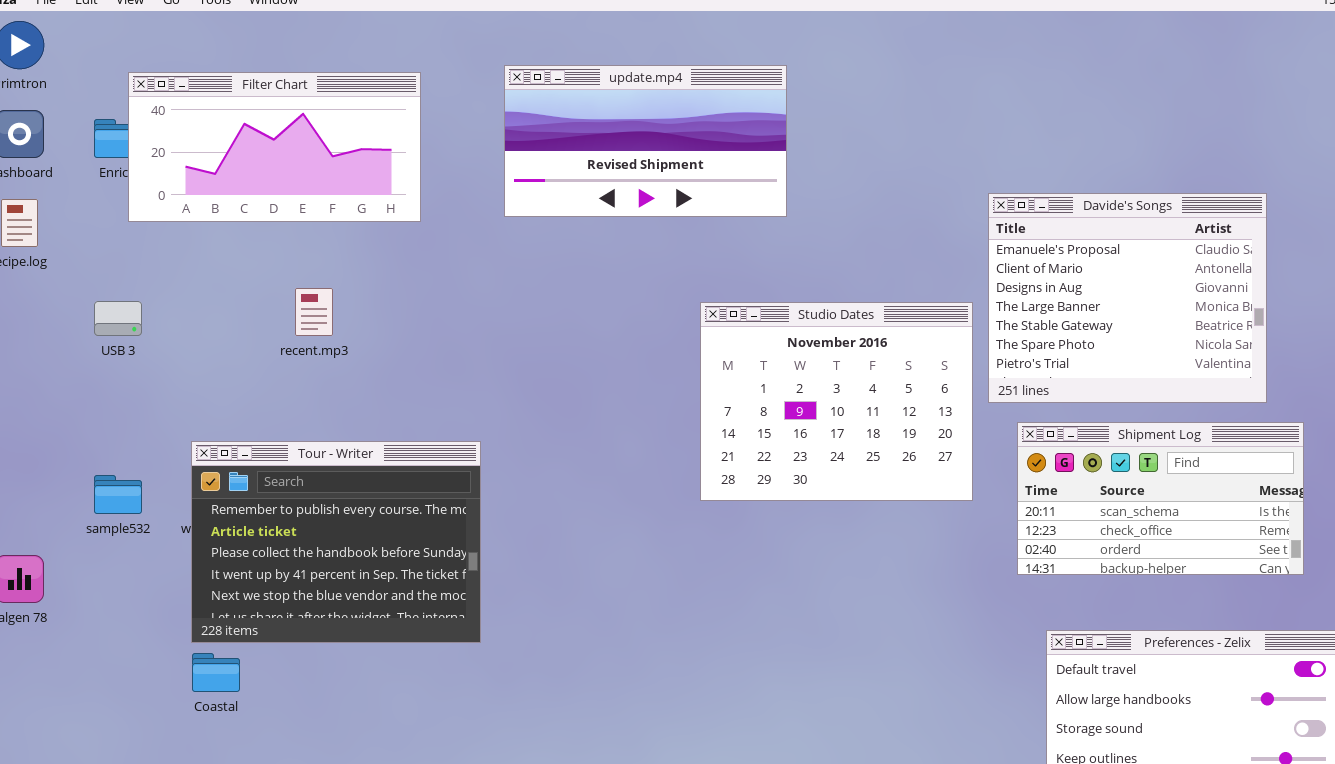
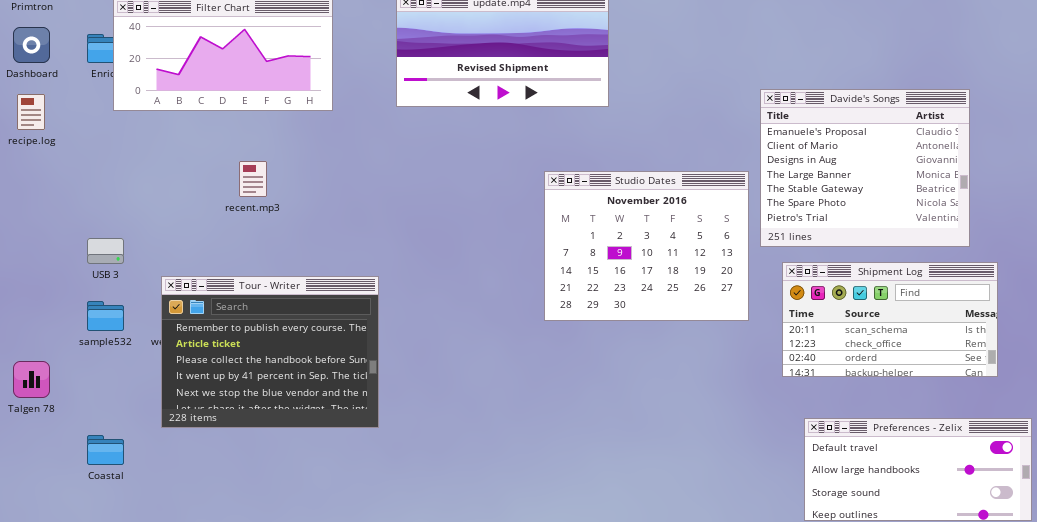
USB 3: [94,301,142,336] -> [87,238,124,264], moved
Coastal: [192,653,240,692] -> [87,435,124,465], moved

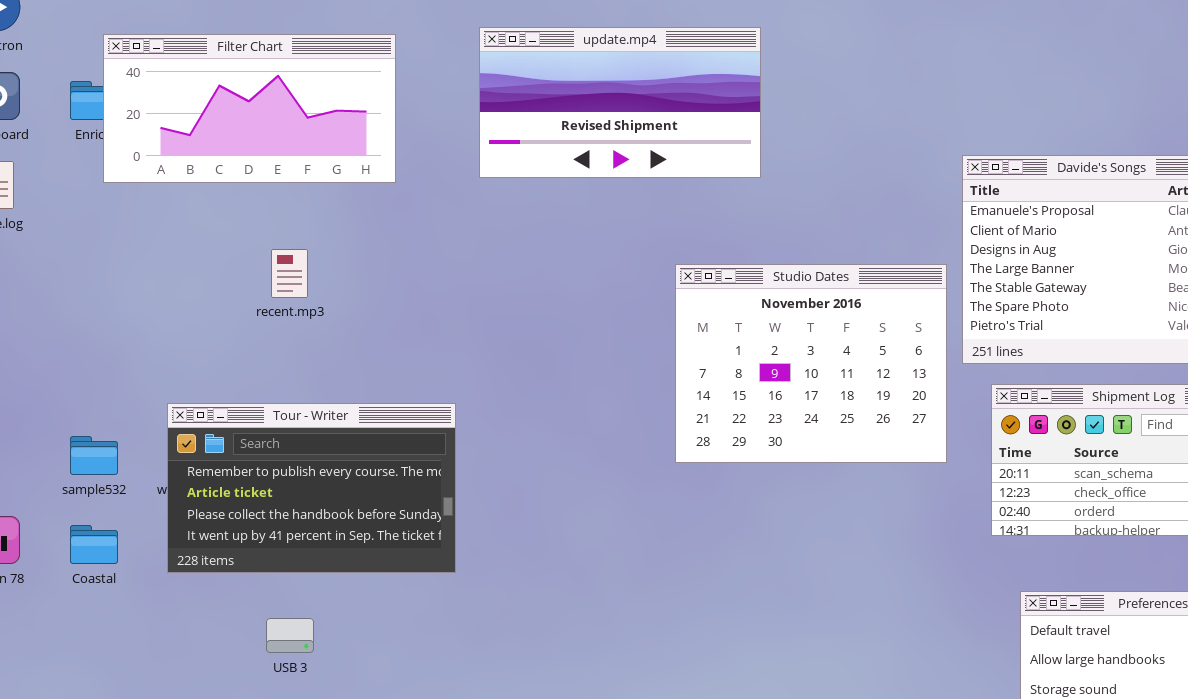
USB 3: [87,238,124,264] -> [266,618,314,653], moved
Tour - Writer: [161,276,379,428] -> [167,403,456,573], resized
Coastal: [87,435,124,465] -> [70,525,118,564], moved

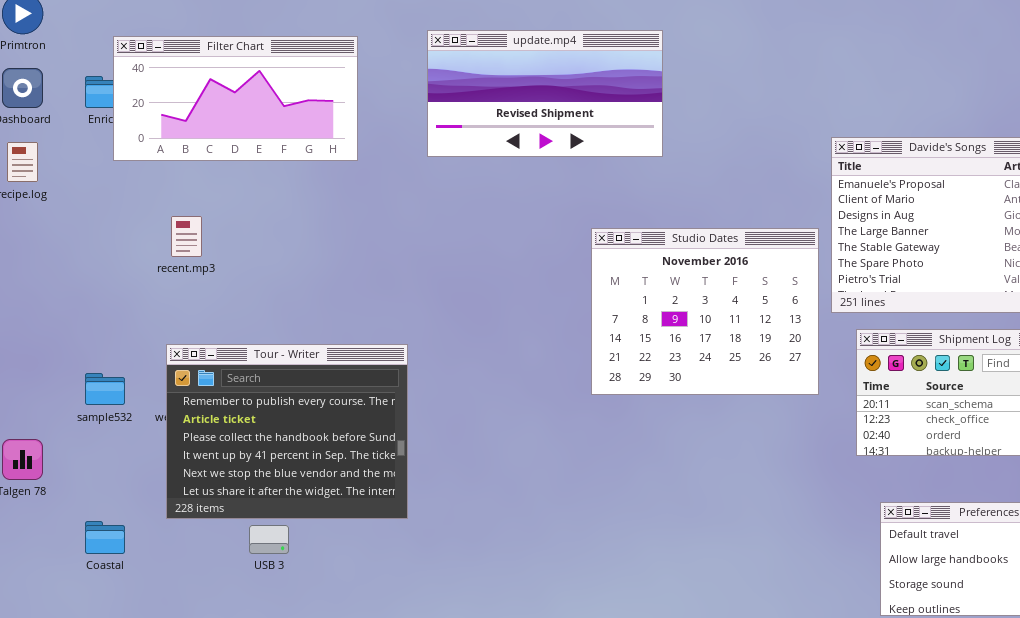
recent.mp3: [271,249,308,298] -> [171,216,202,257], moved
Tour - Writer: [167,403,456,573] -> [166,344,408,519], resized
Coastal: [70,525,118,564] -> [85,521,125,554], moved

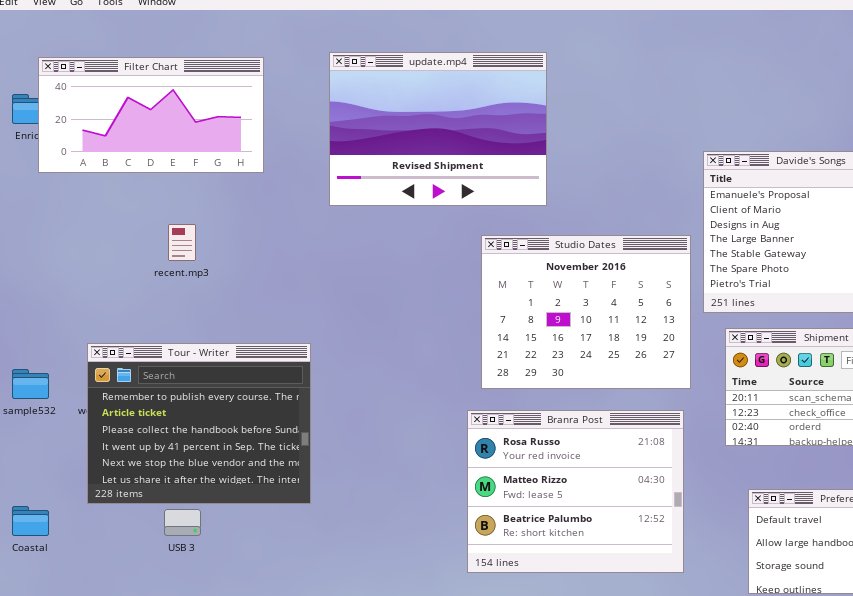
update.mp4: [427,30,663,157] -> [329,52,547,206], resized
recent.mp3: [171,216,202,257] -> [168,224,196,261], moved
Branra Post: none -> [467,410,684,573], opened

